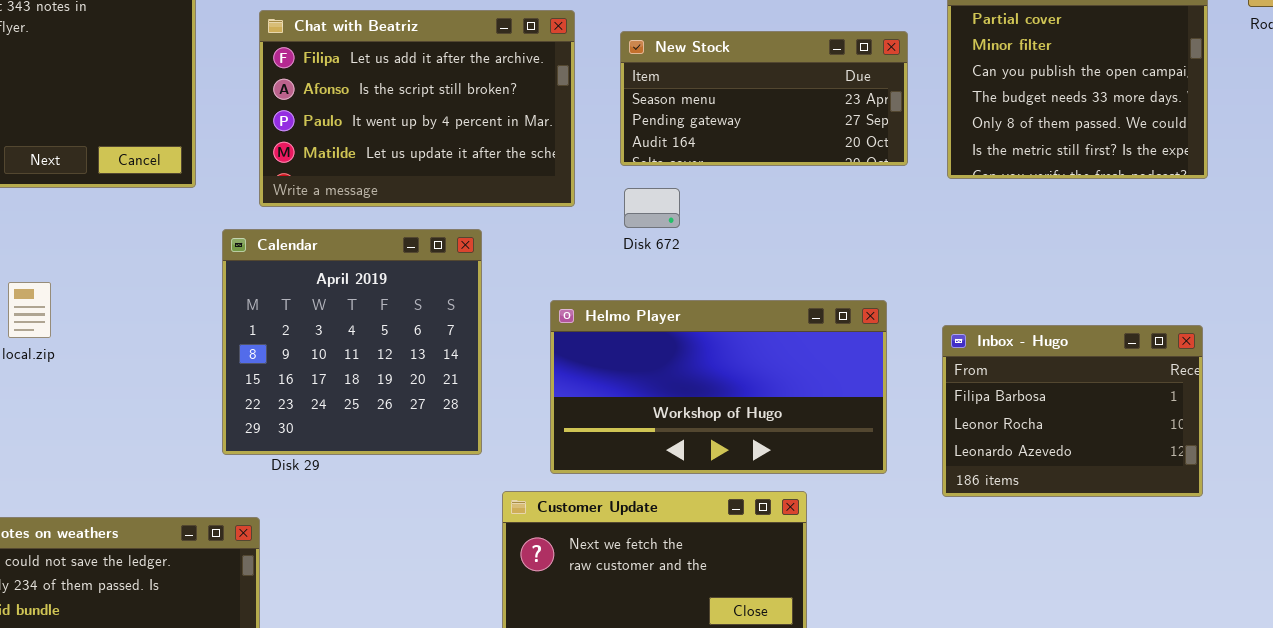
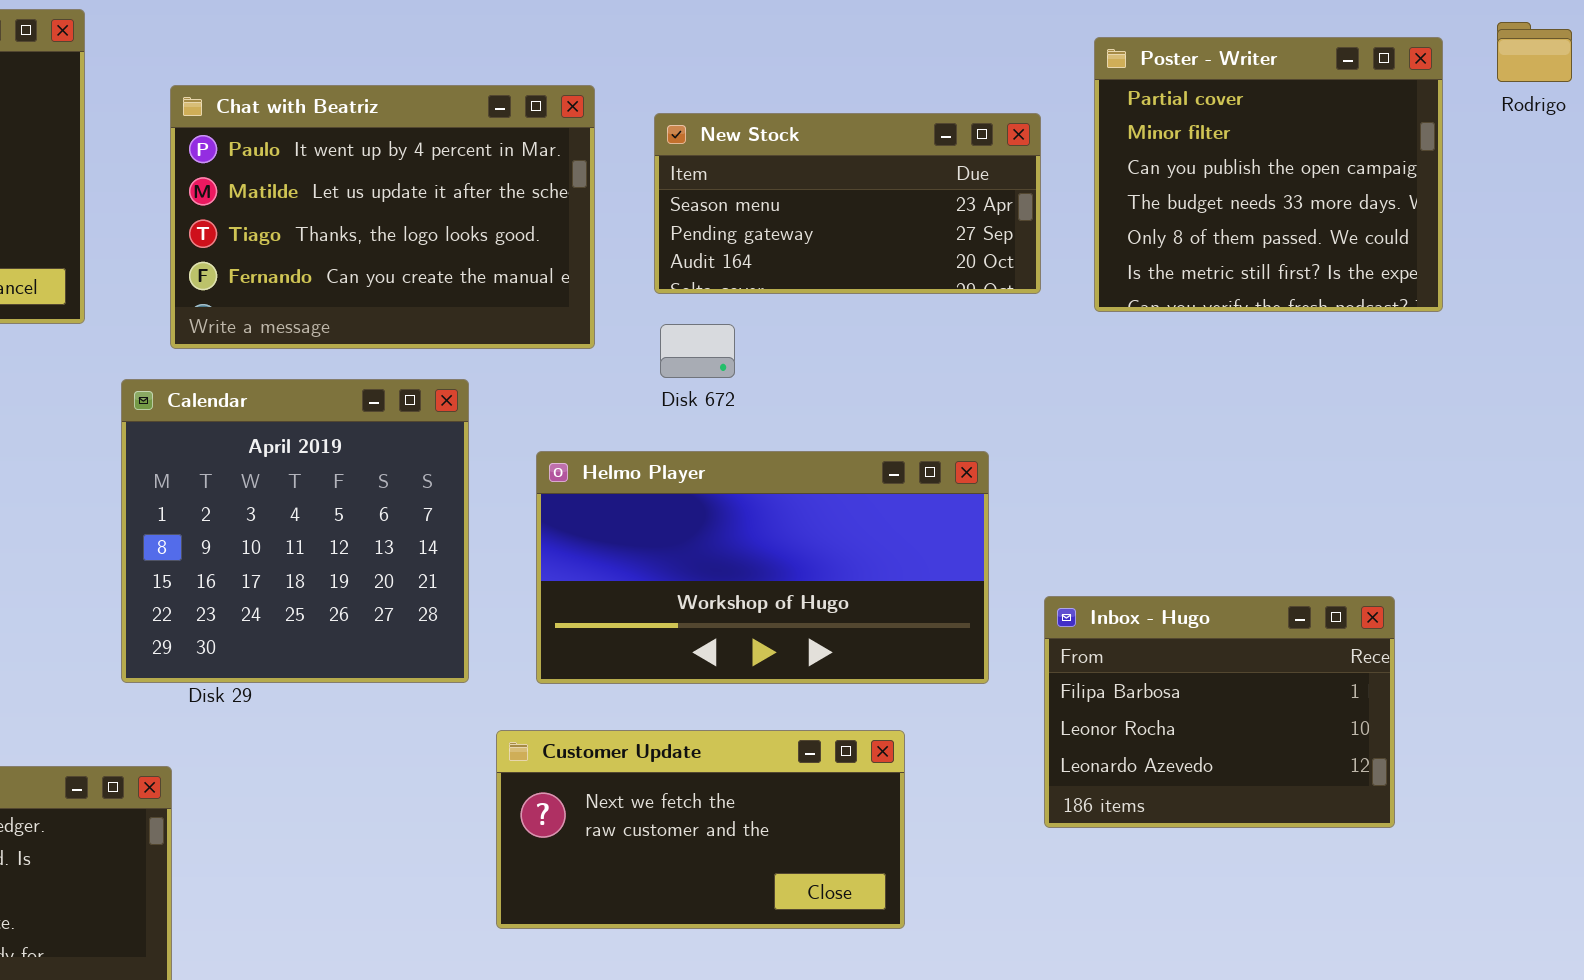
Chat with Beatriz: [259,10,575,207] -> [170,85,595,349], scrolled down 2 rows
Helmo Player: [550,300,887,474] -> [536,451,989,684], moved
Inbox - Hugo: [942,325,1203,497] -> [1044,596,1395,828], moved

